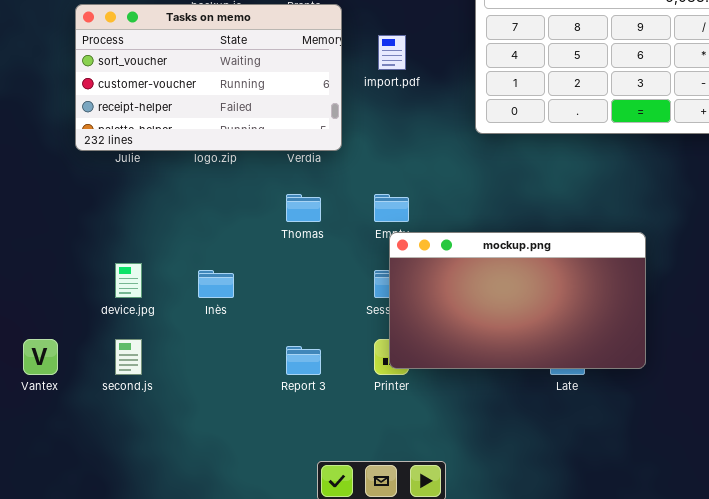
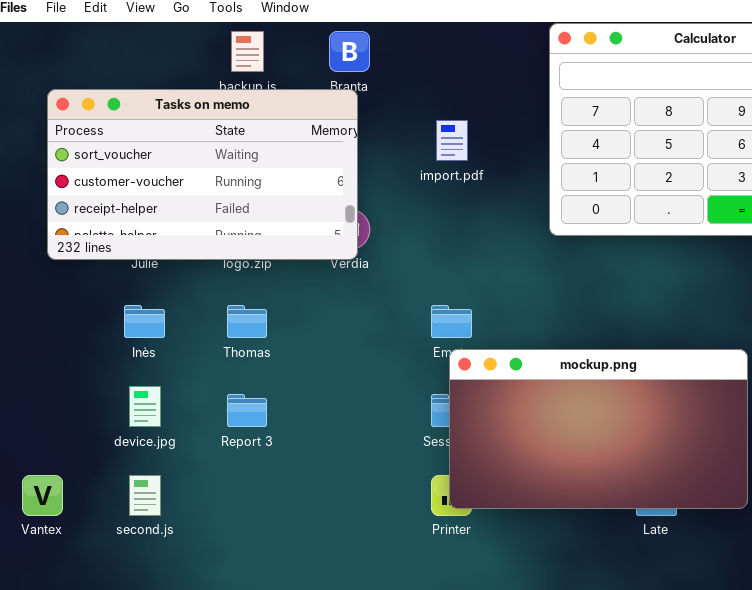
Tasks on memo: [75,4,342,151] -> [47,89,358,260], moved
Thomas: [286,194,321,222] -> [227,305,267,338], moved
Inès: [198,270,234,298] -> [124,305,165,338], moved
Report 3: [286,346,321,375] -> [227,394,267,427], moved

